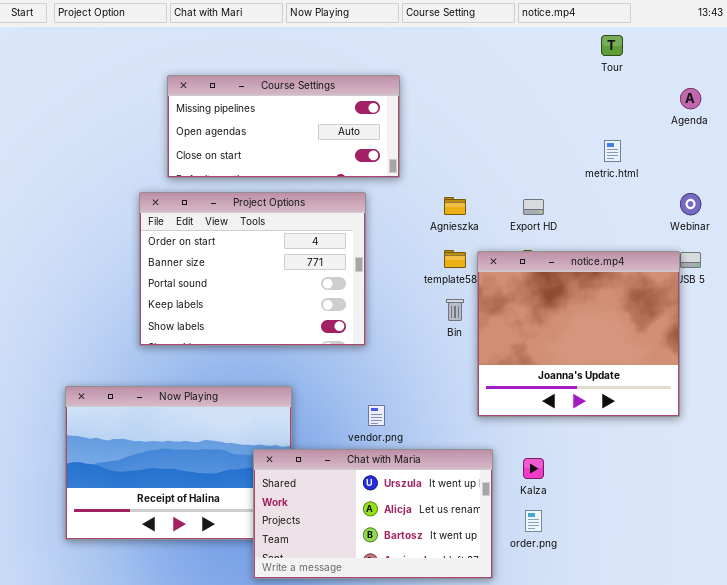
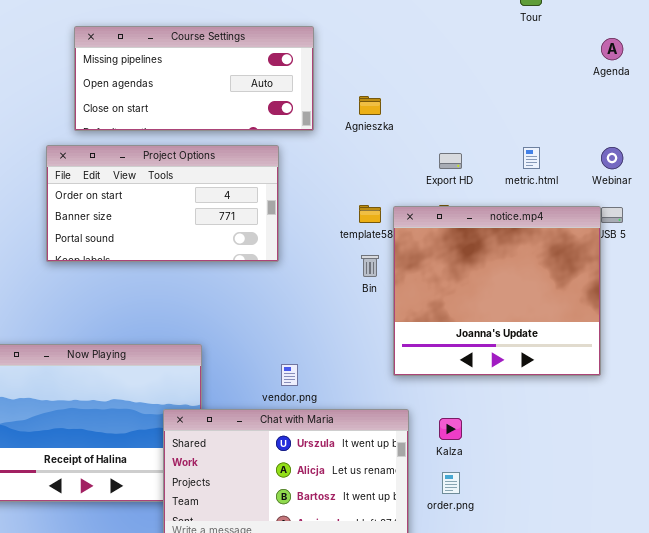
metric.html: [604,140,621,162] -> [523,147,540,169], moved
Project Options: [139,192,366,346] -> [46,145,279,262], resized
Agnieszka: [444,197,466,215] -> [359,96,381,115], moved

